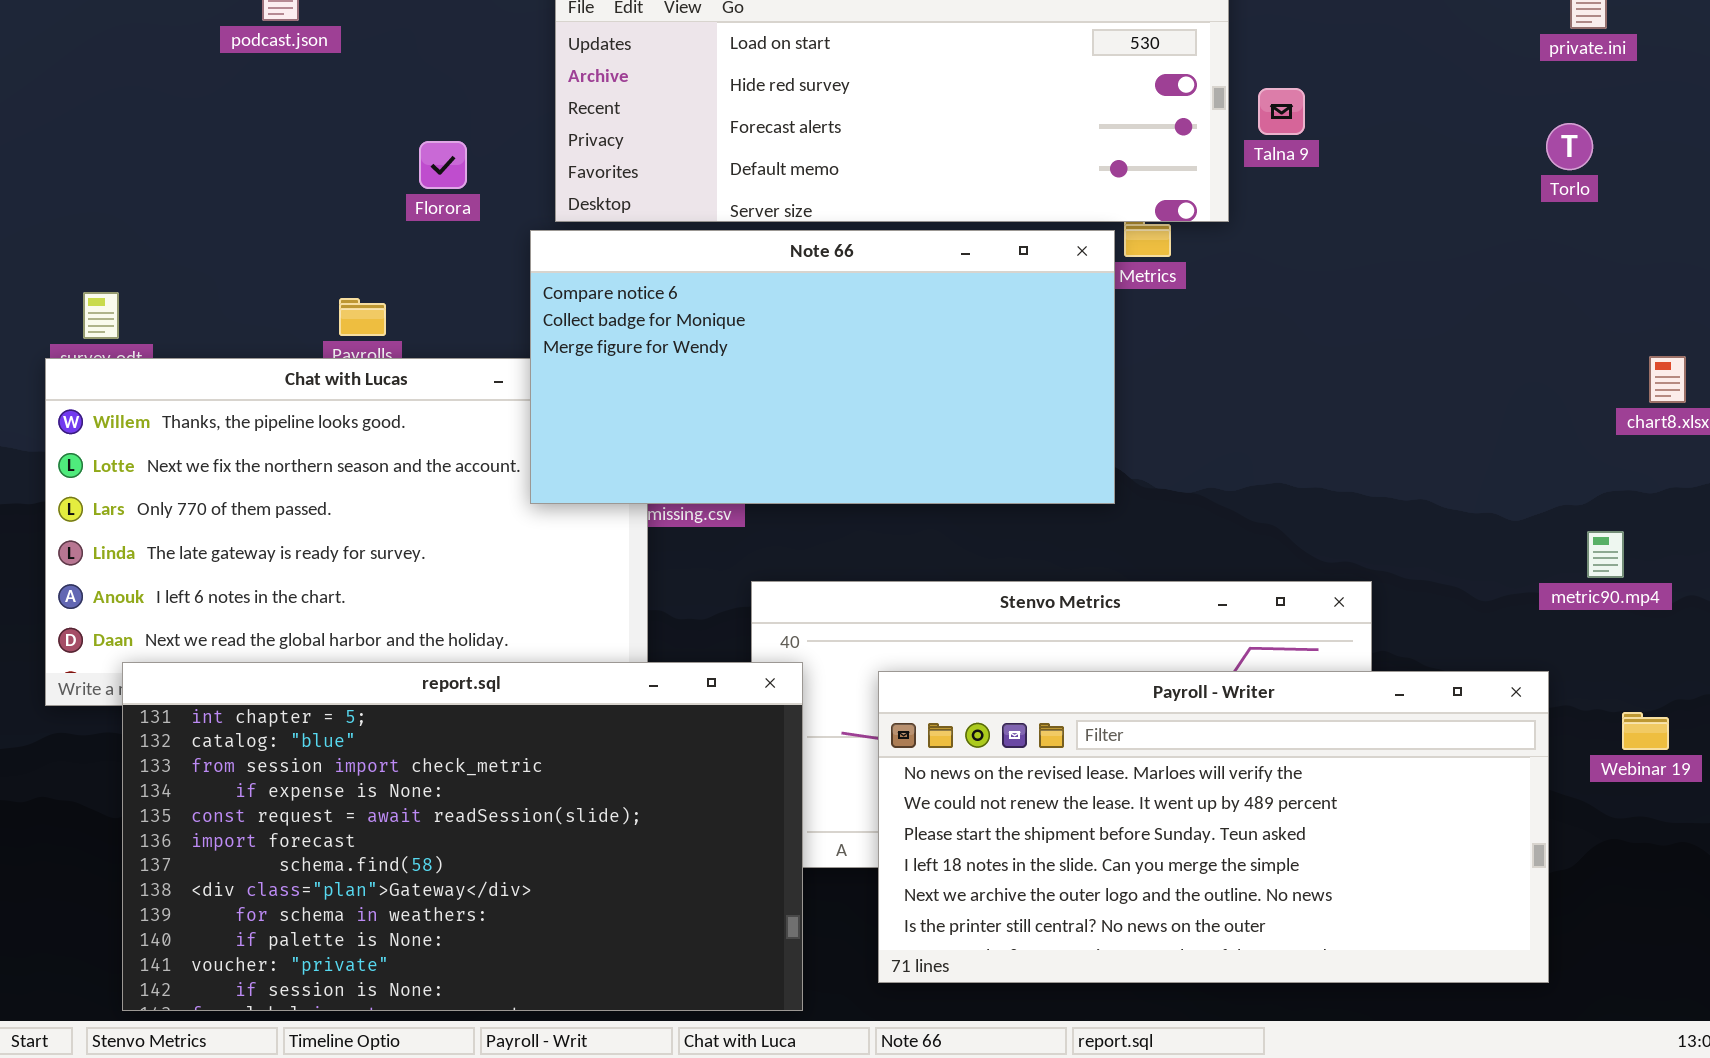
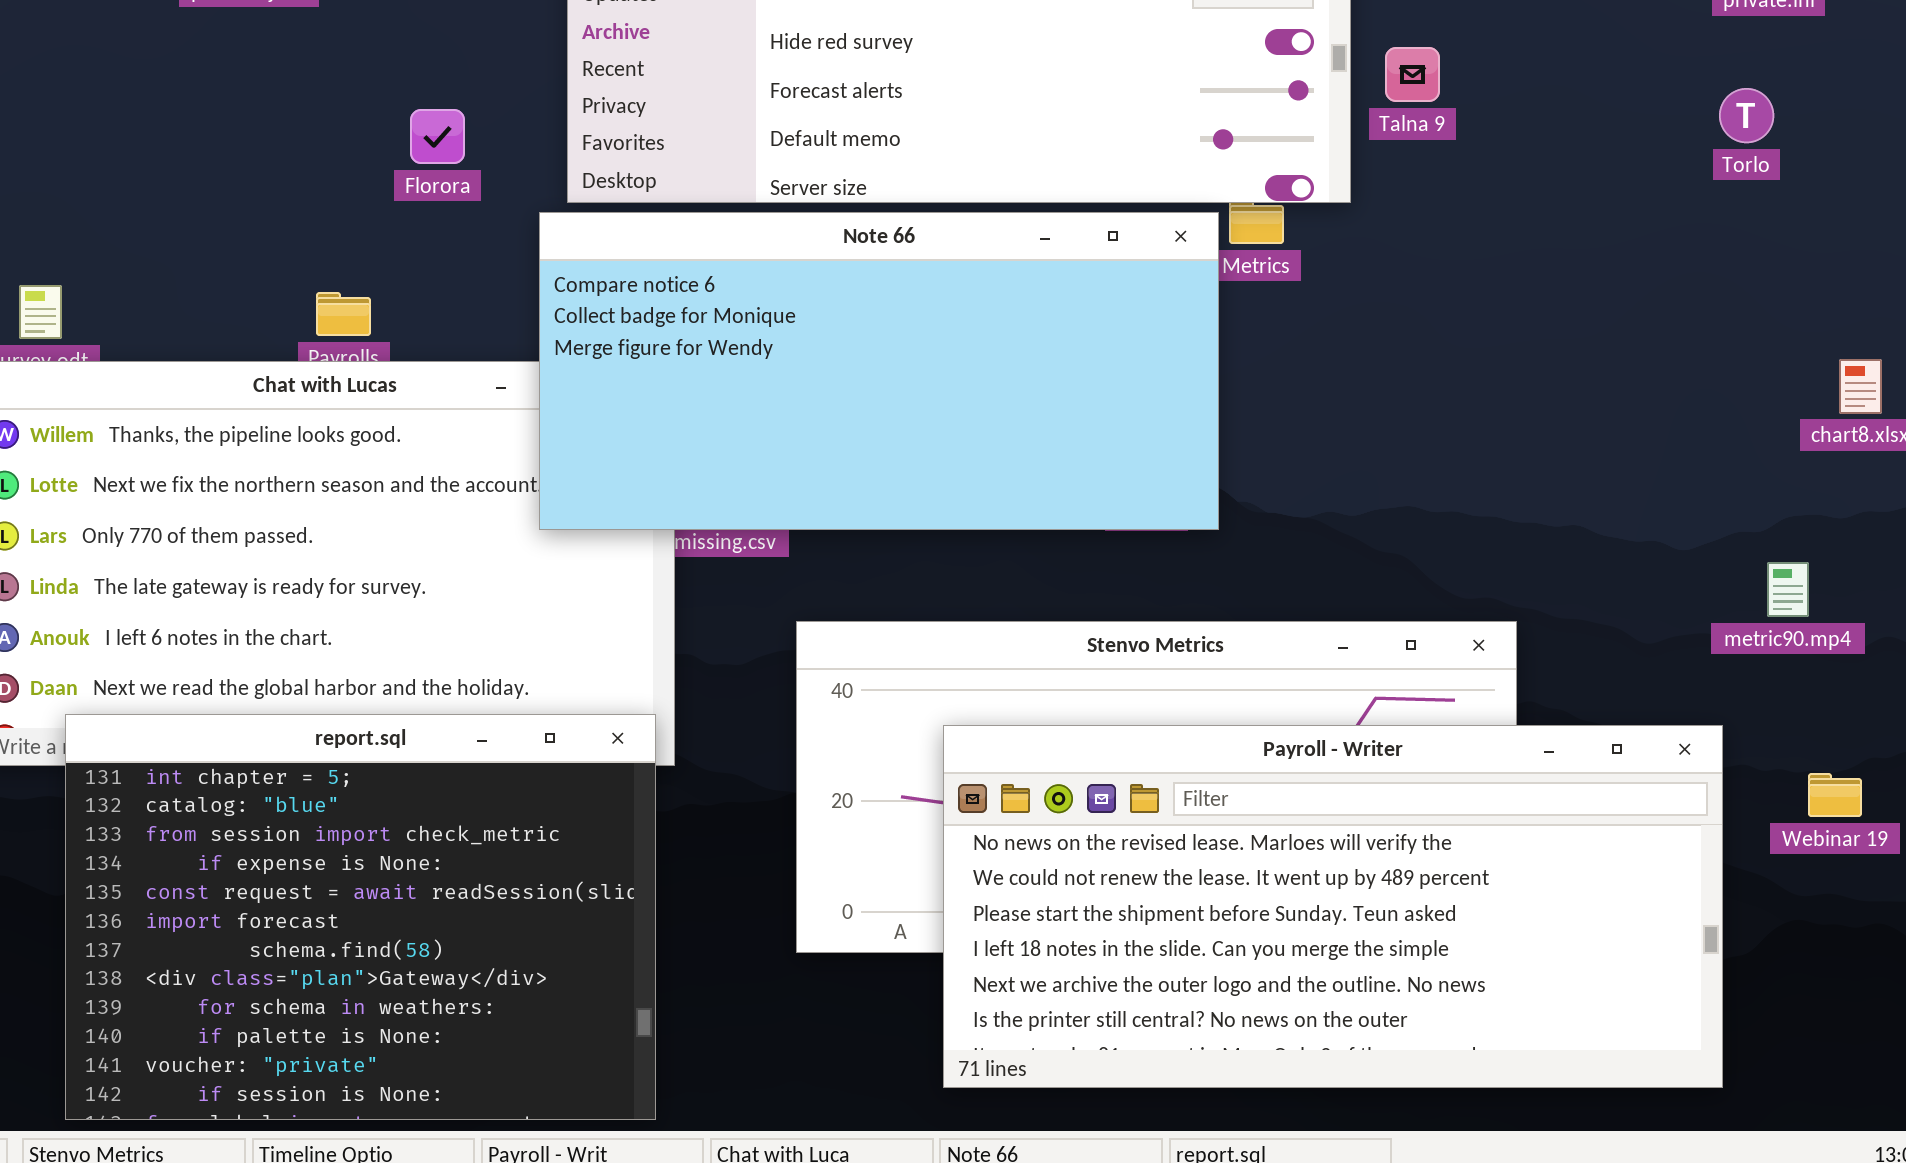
report.sql: [122,662,803,1011] -> [65,714,656,1120], resized

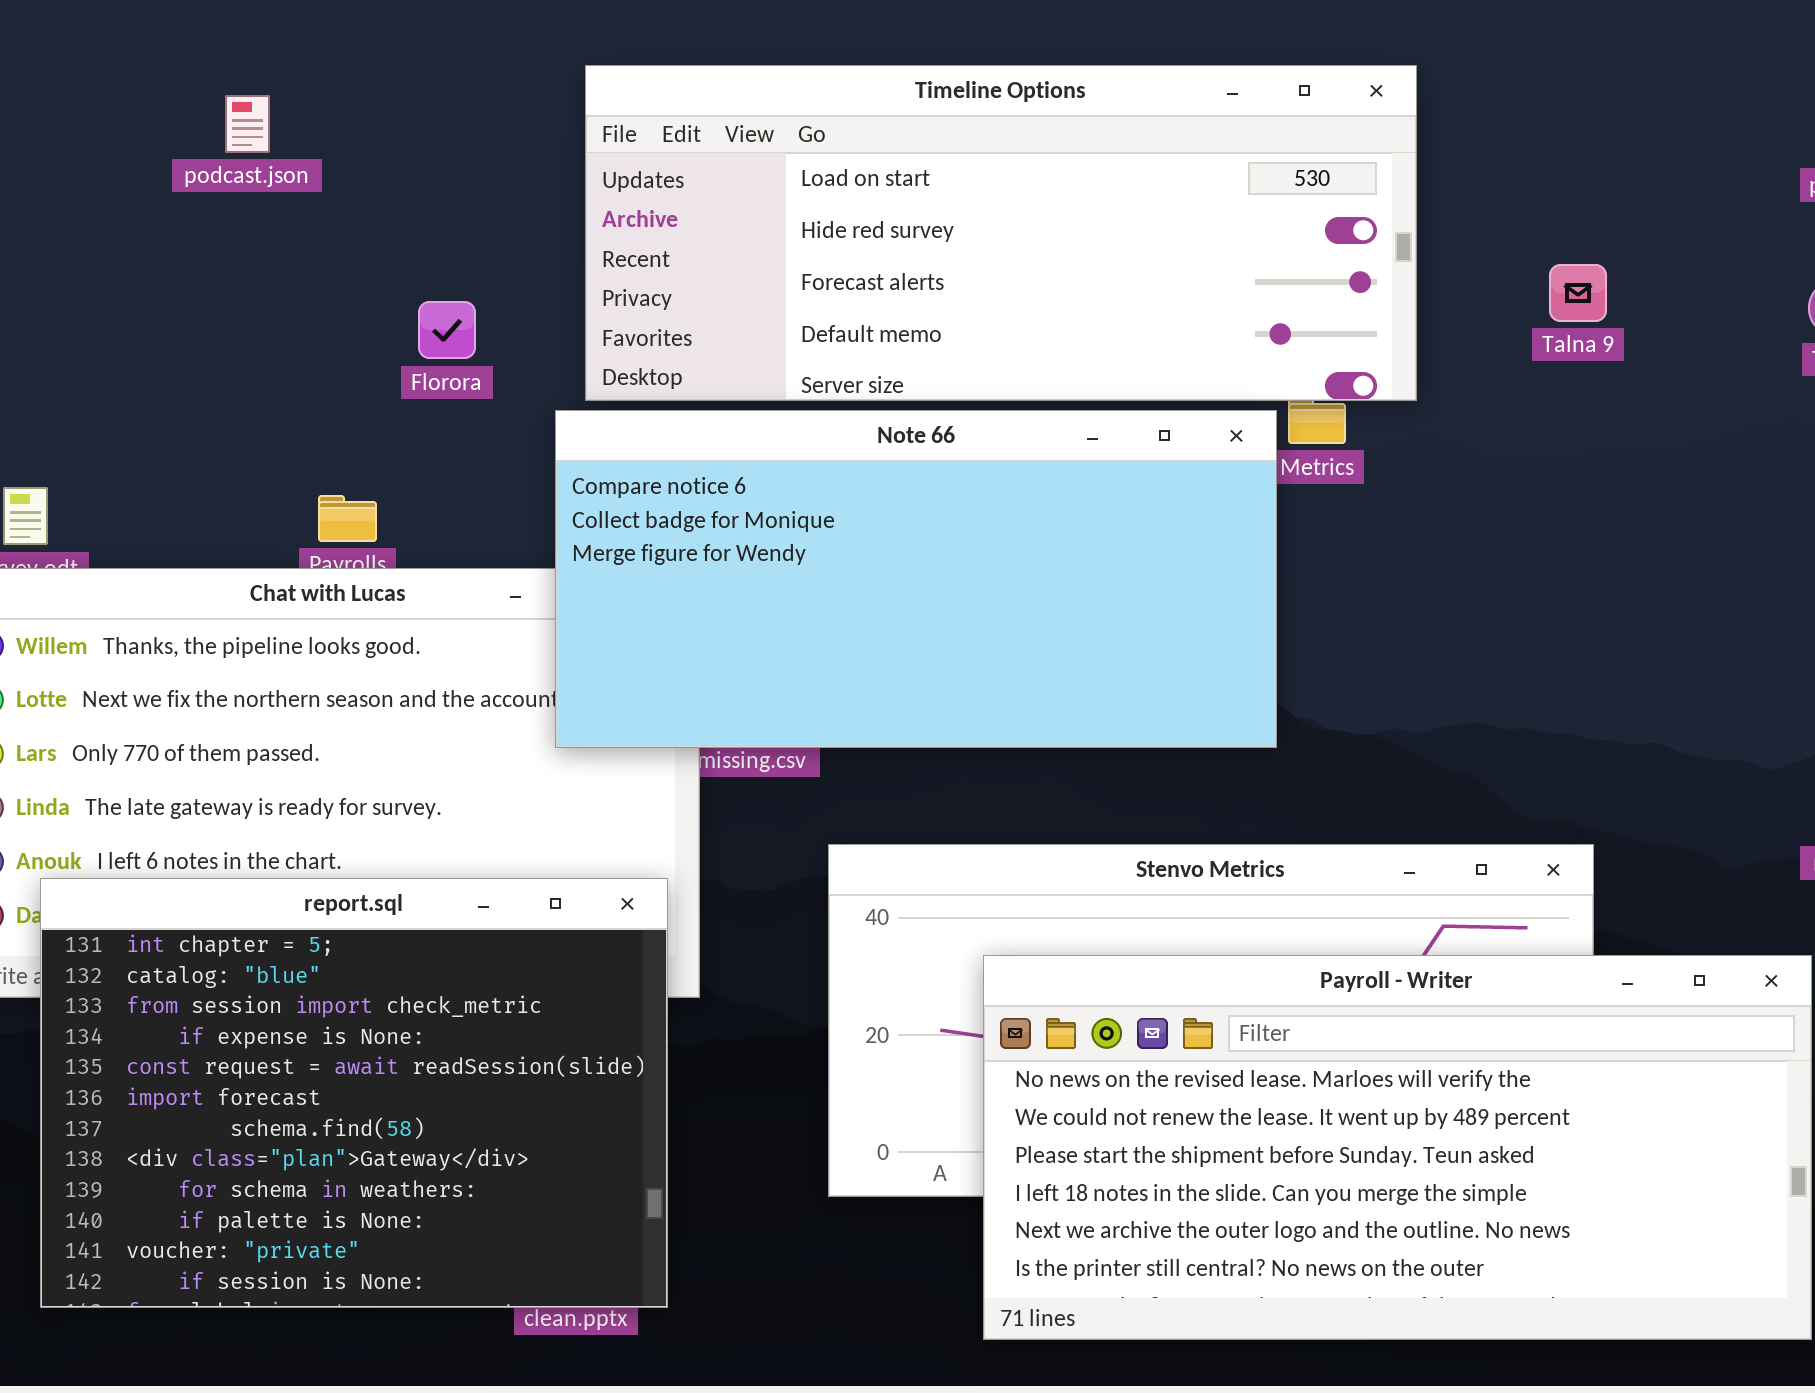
Talna 9: [1385,47,1440,102] -> [1549,264,1607,322], moved
report.sql: [65,714,656,1120] -> [40,878,668,1308], moved

